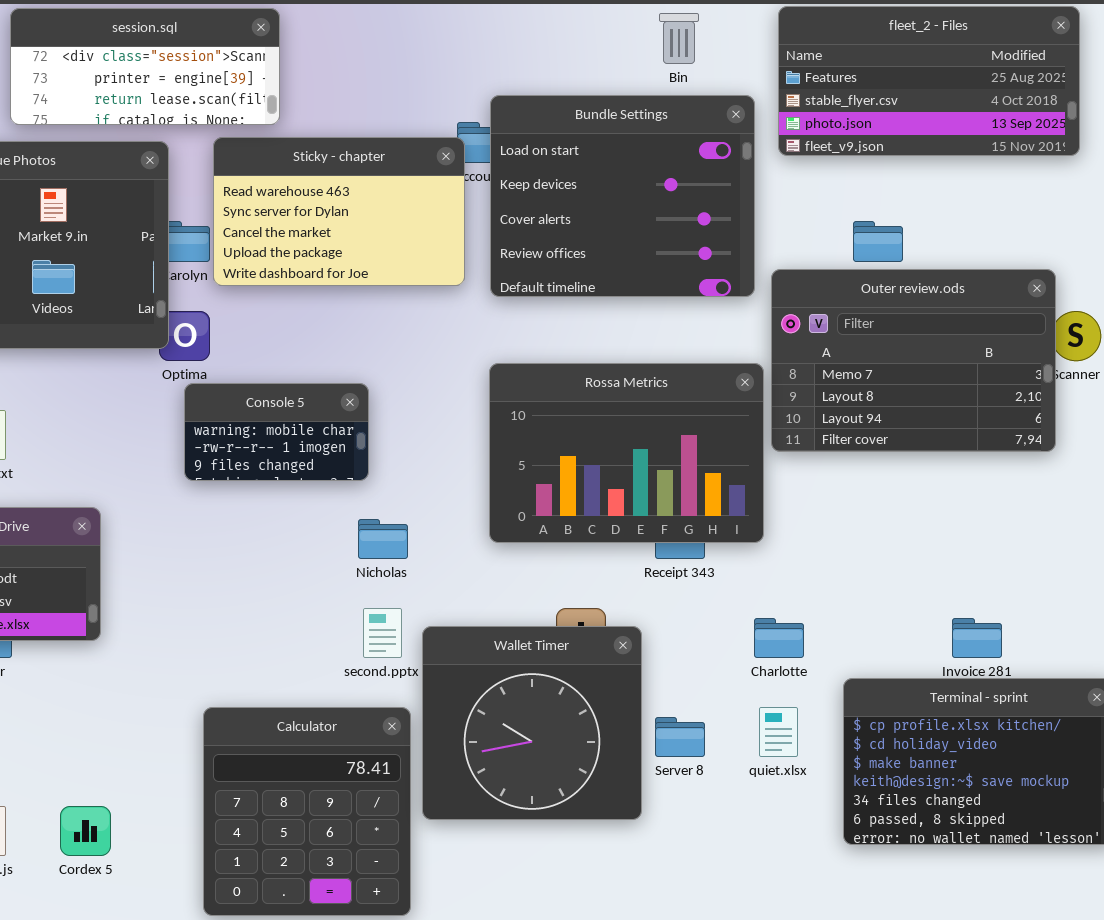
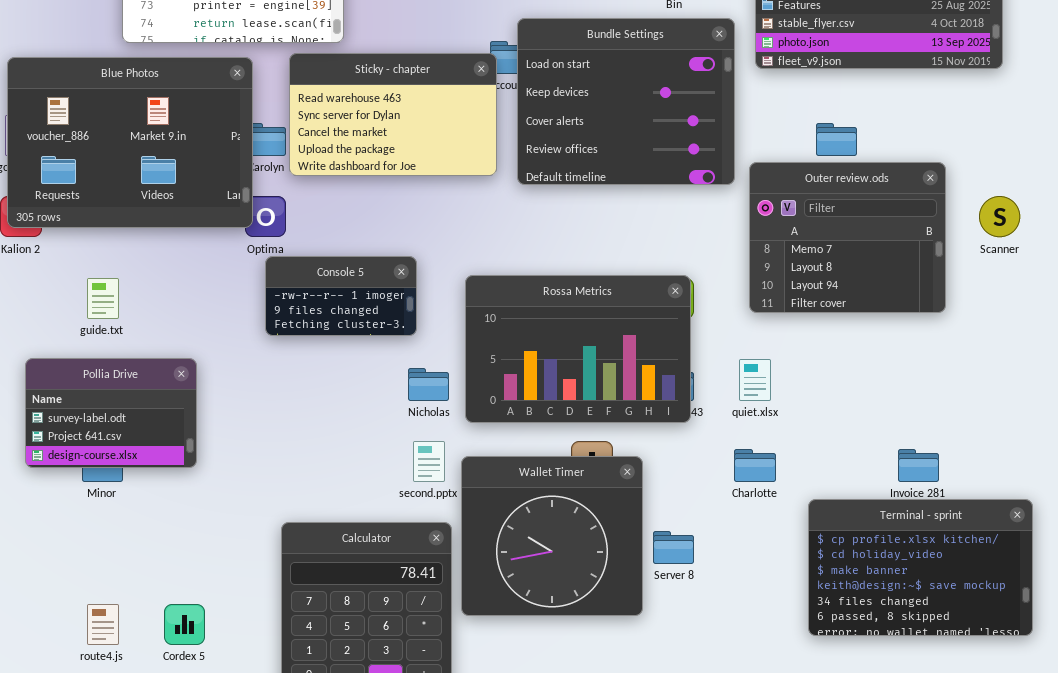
Outer review.ods: [771,269,1056,452] -> [749,162,946,313], resized
Rossa Metrics: [489,363,764,543] -> [465,275,691,423], moved
Console 5: [184,383,369,481] -> [265,256,417,336], scrolled down 1 row
quiet.xlsx: [759,707,798,757] -> [739,359,771,401], moved

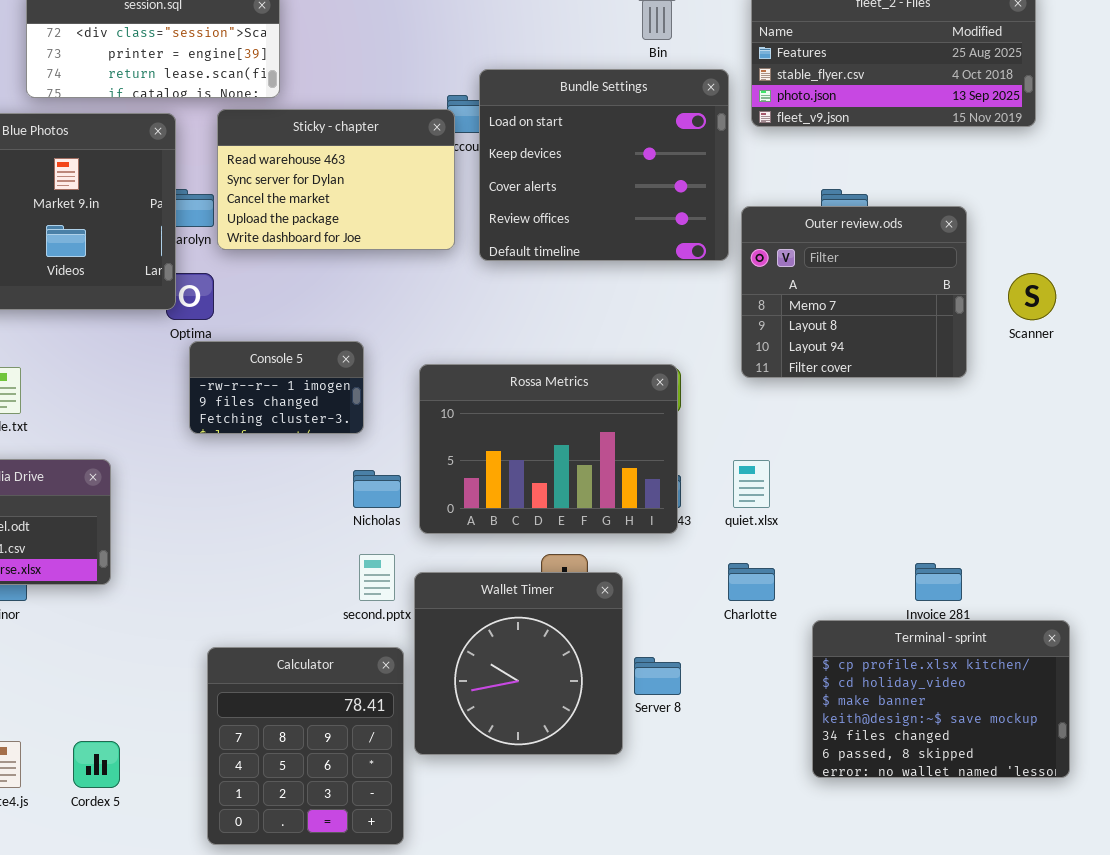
Outer review.ods: [749,162,946,313] -> [741,206,967,378], moved

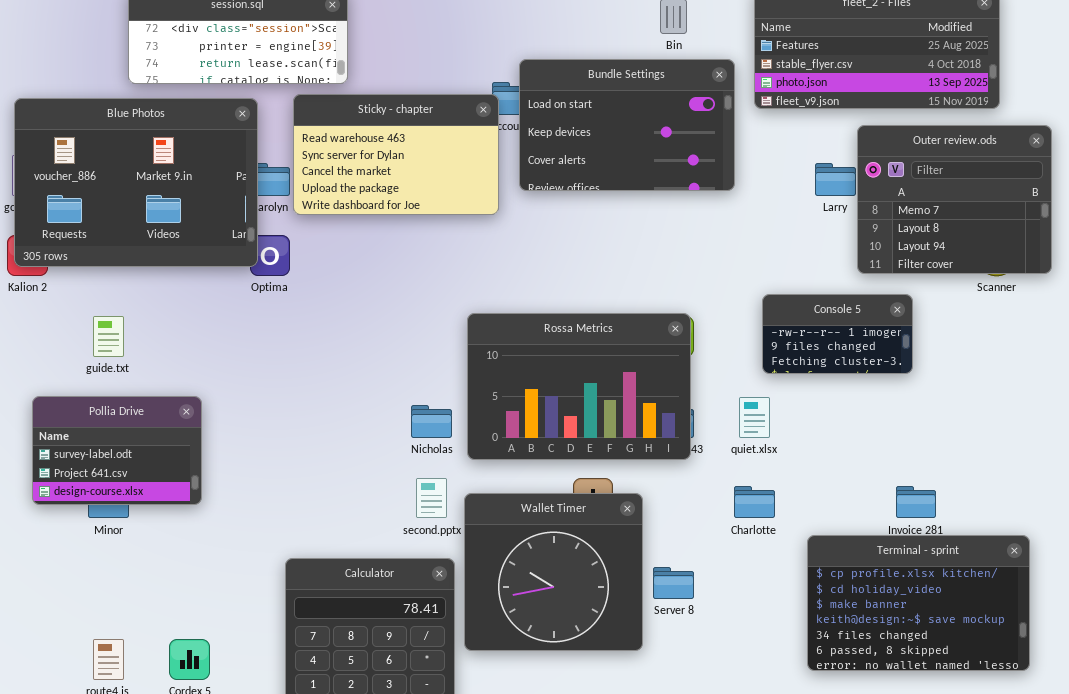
Bundle Settings: [479,69,729,261] -> [519,59,735,191], resized
Outer review.ods: [741,206,967,378] -> [857,125,1052,274], moved
Console 5: [189,341,364,434] -> [762,294,913,374], moved

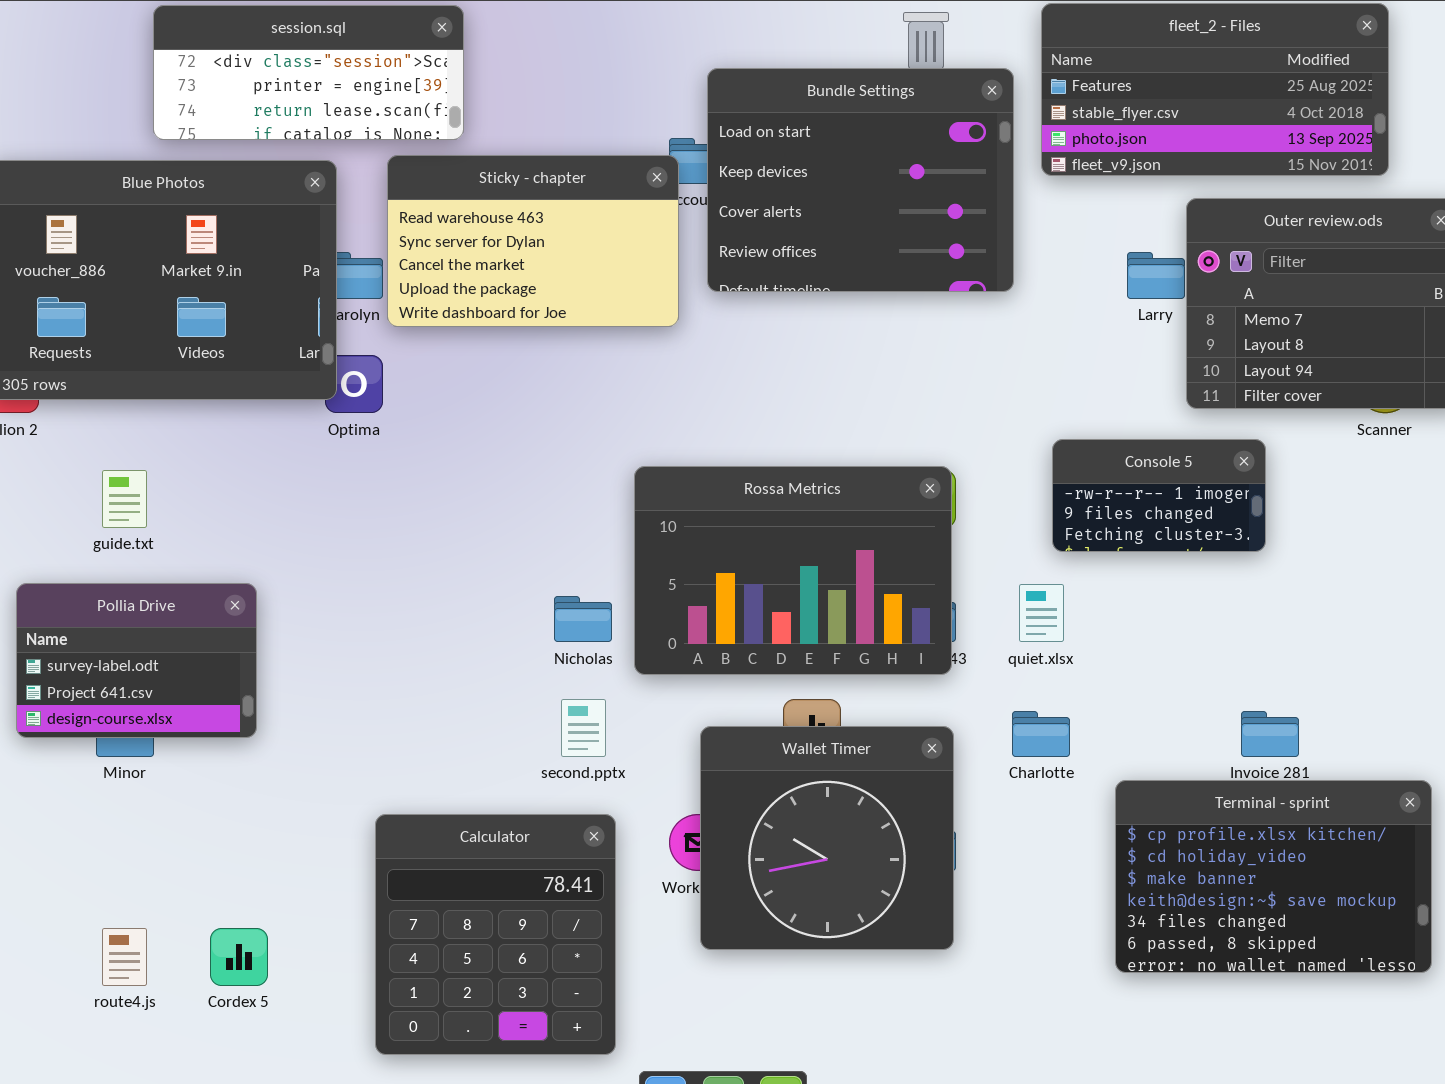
Bundle Settings: [519,59,735,191] -> [707,68,1014,292], resized
Wallet Timer: [464,493,643,651] -> [700,726,954,950], moved

